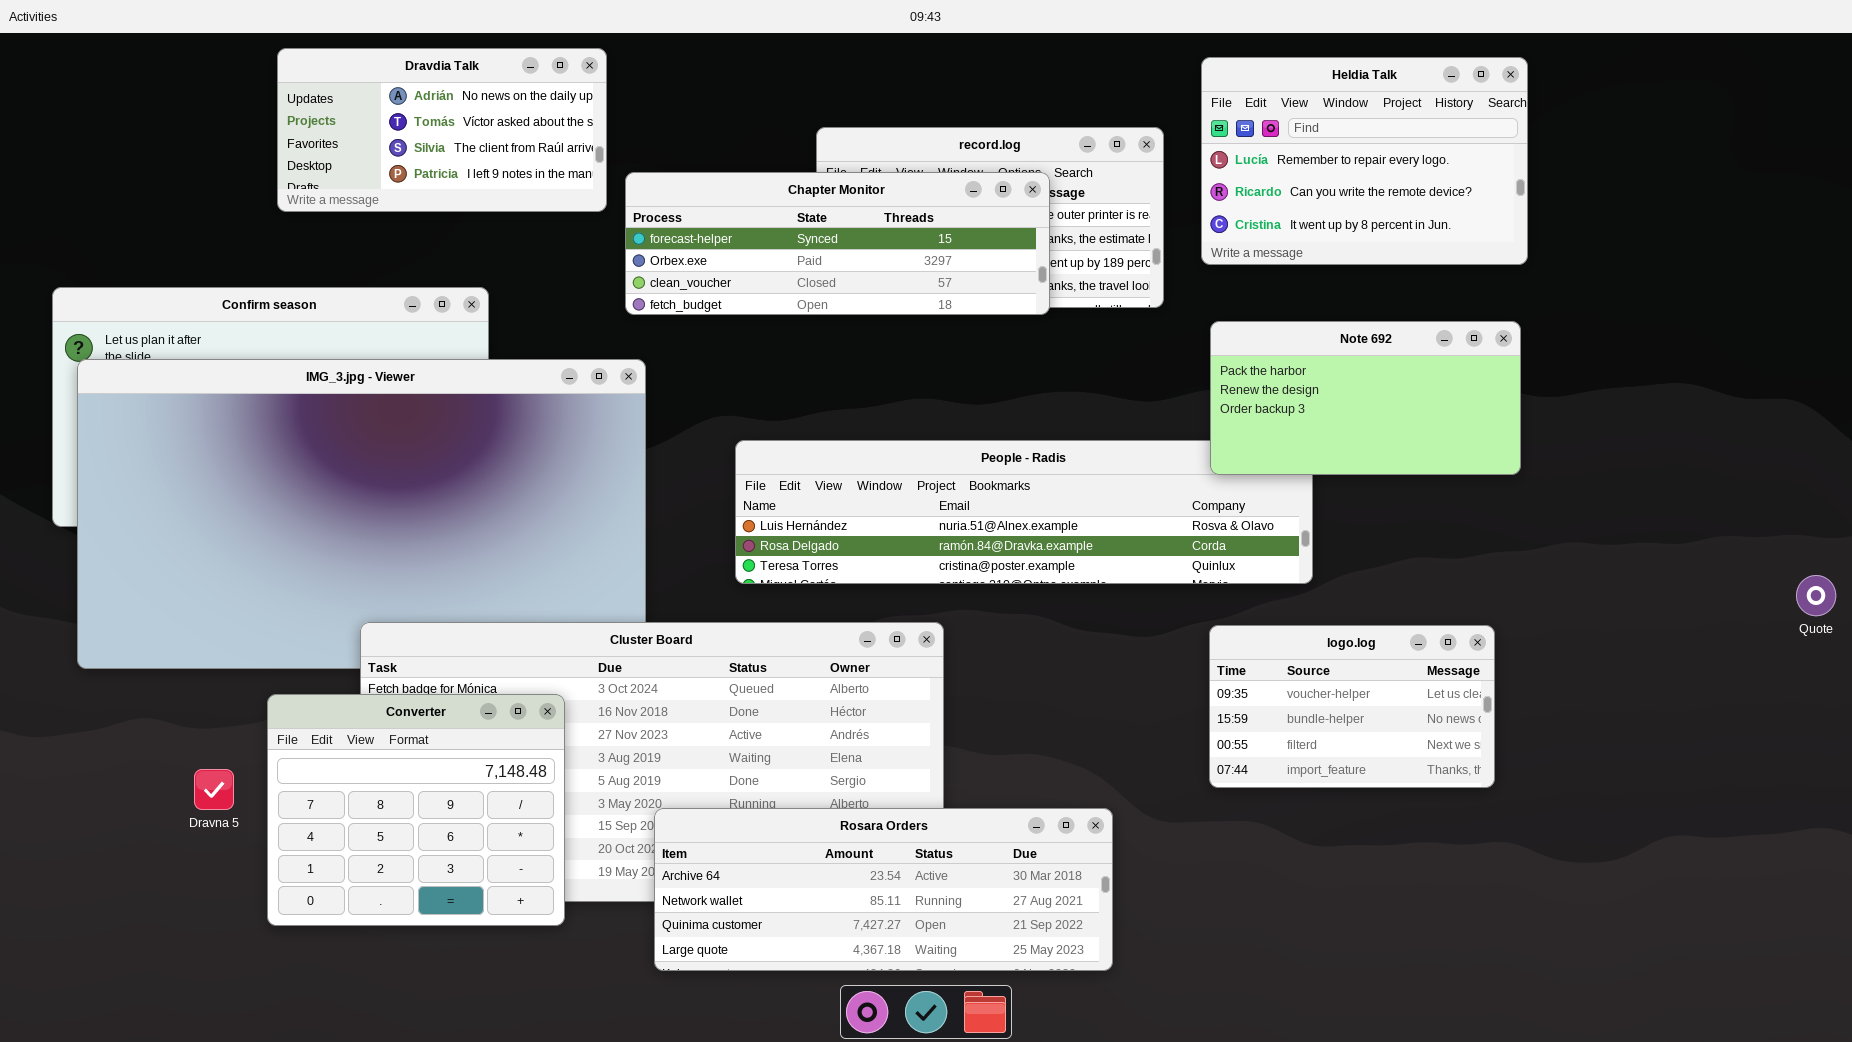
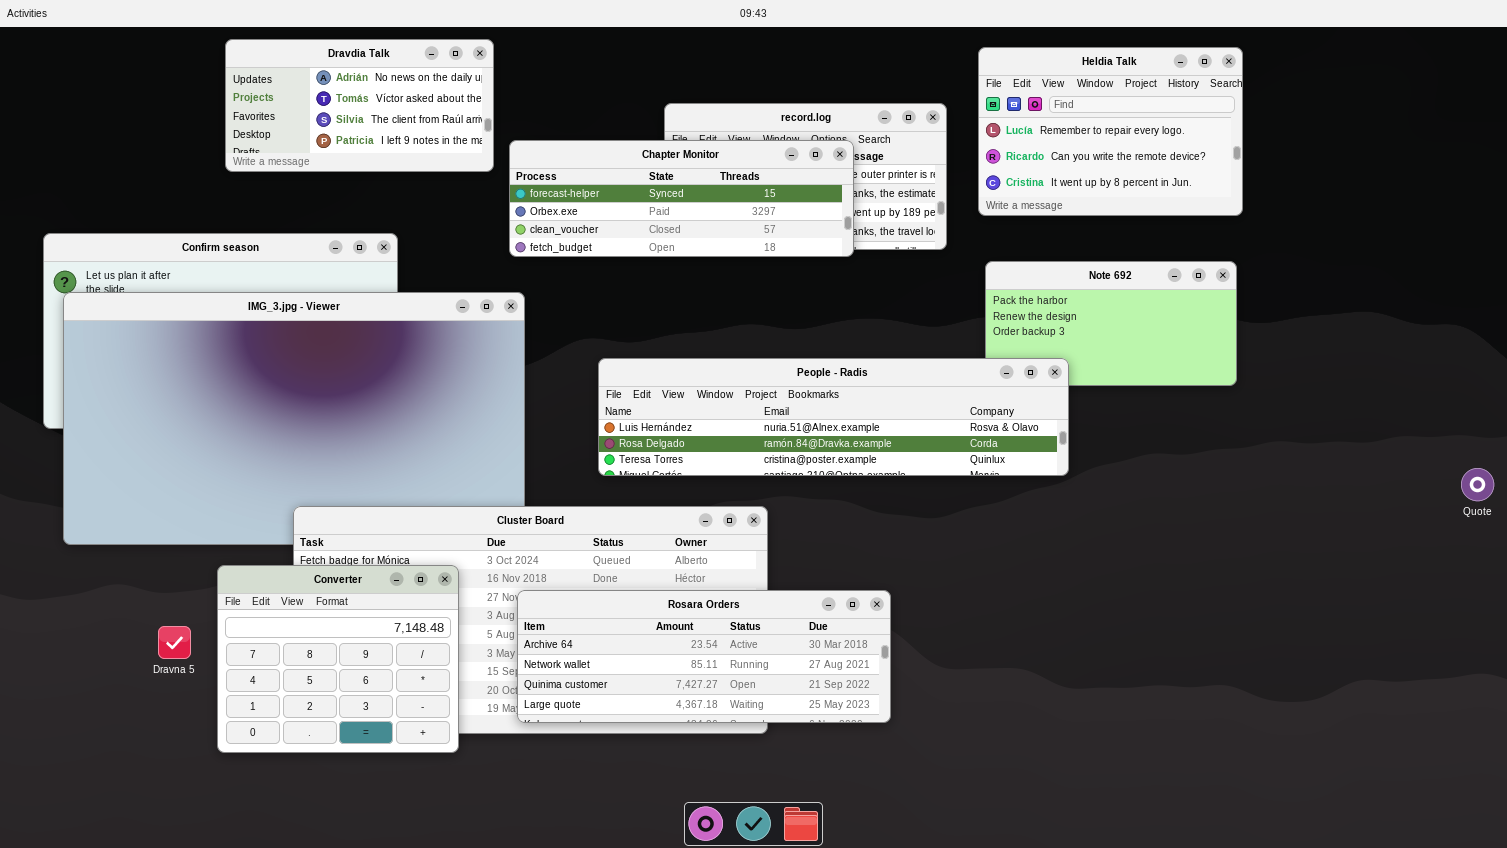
People - Radis: [735,440,1313,584] -> [598,358,1069,476], raised
logo.log: [1209,625,1495,788] -> none, closed
Rosara Orders: [654,808,1113,971] -> [517,590,891,723], moved

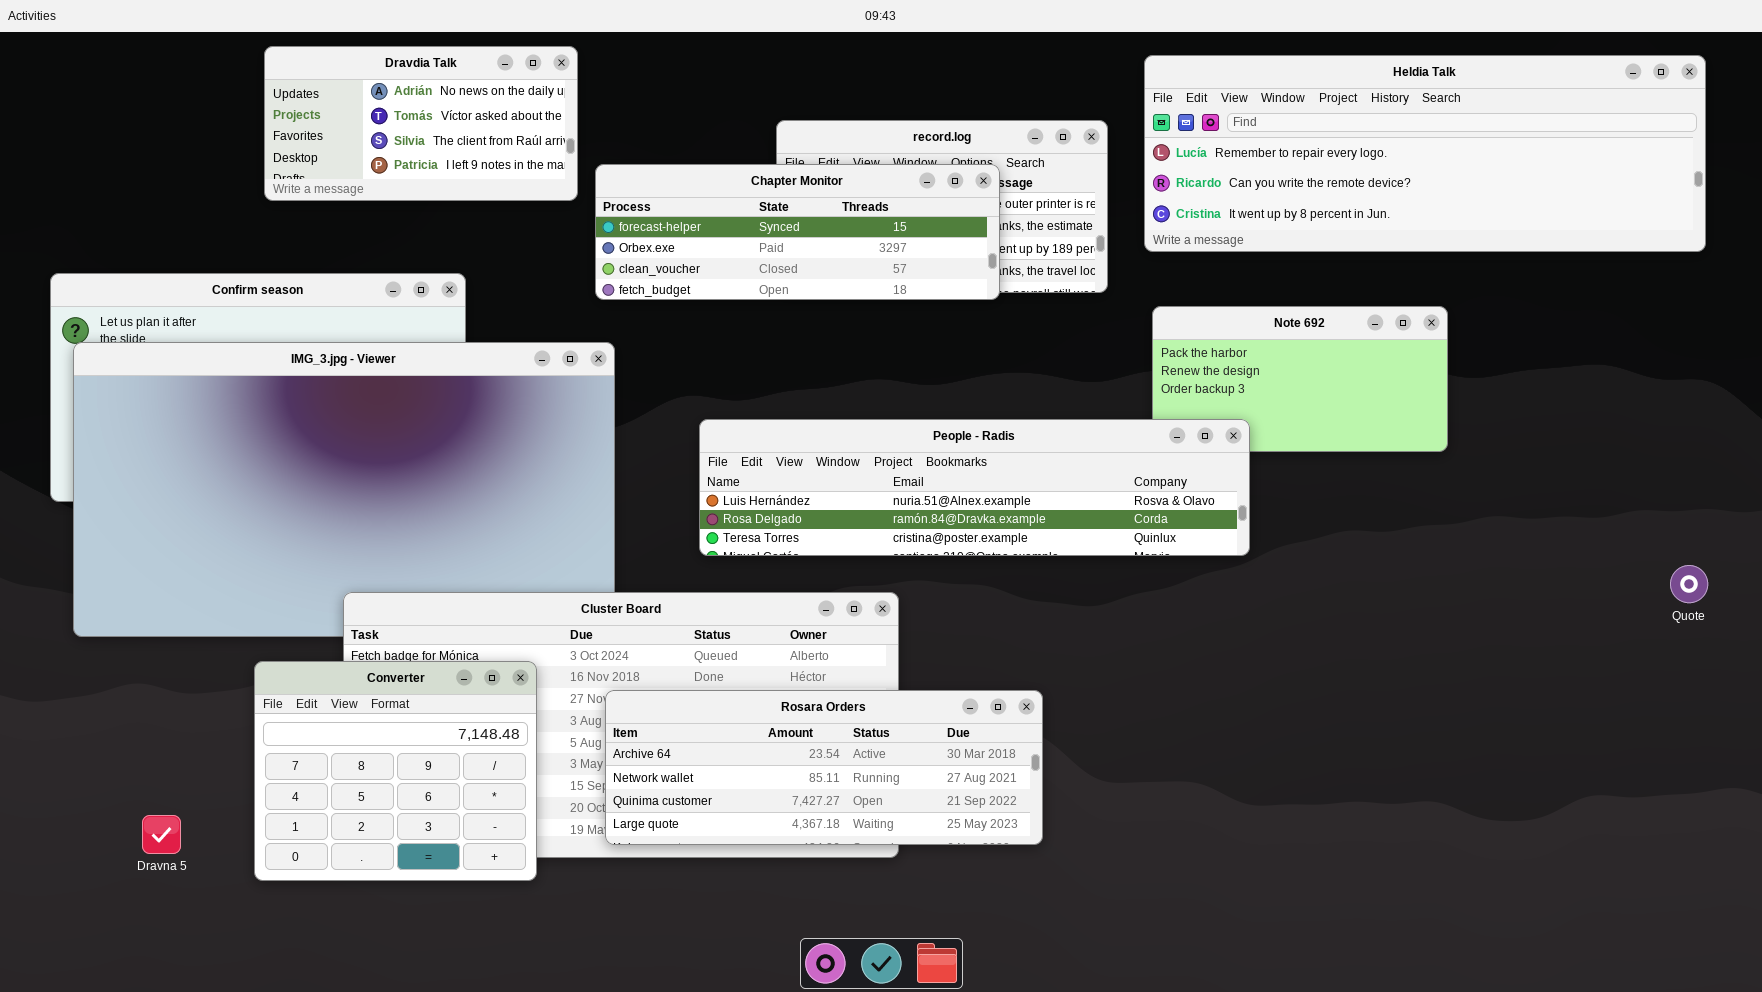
Heldia Talk: [978,47,1243,216] -> [1144,55,1706,252], resized
Quote: [1461,468,1494,501] -> [1670,565,1708,603], moved
Dravna 5: [158,626,191,659] -> [142,815,181,854], moved

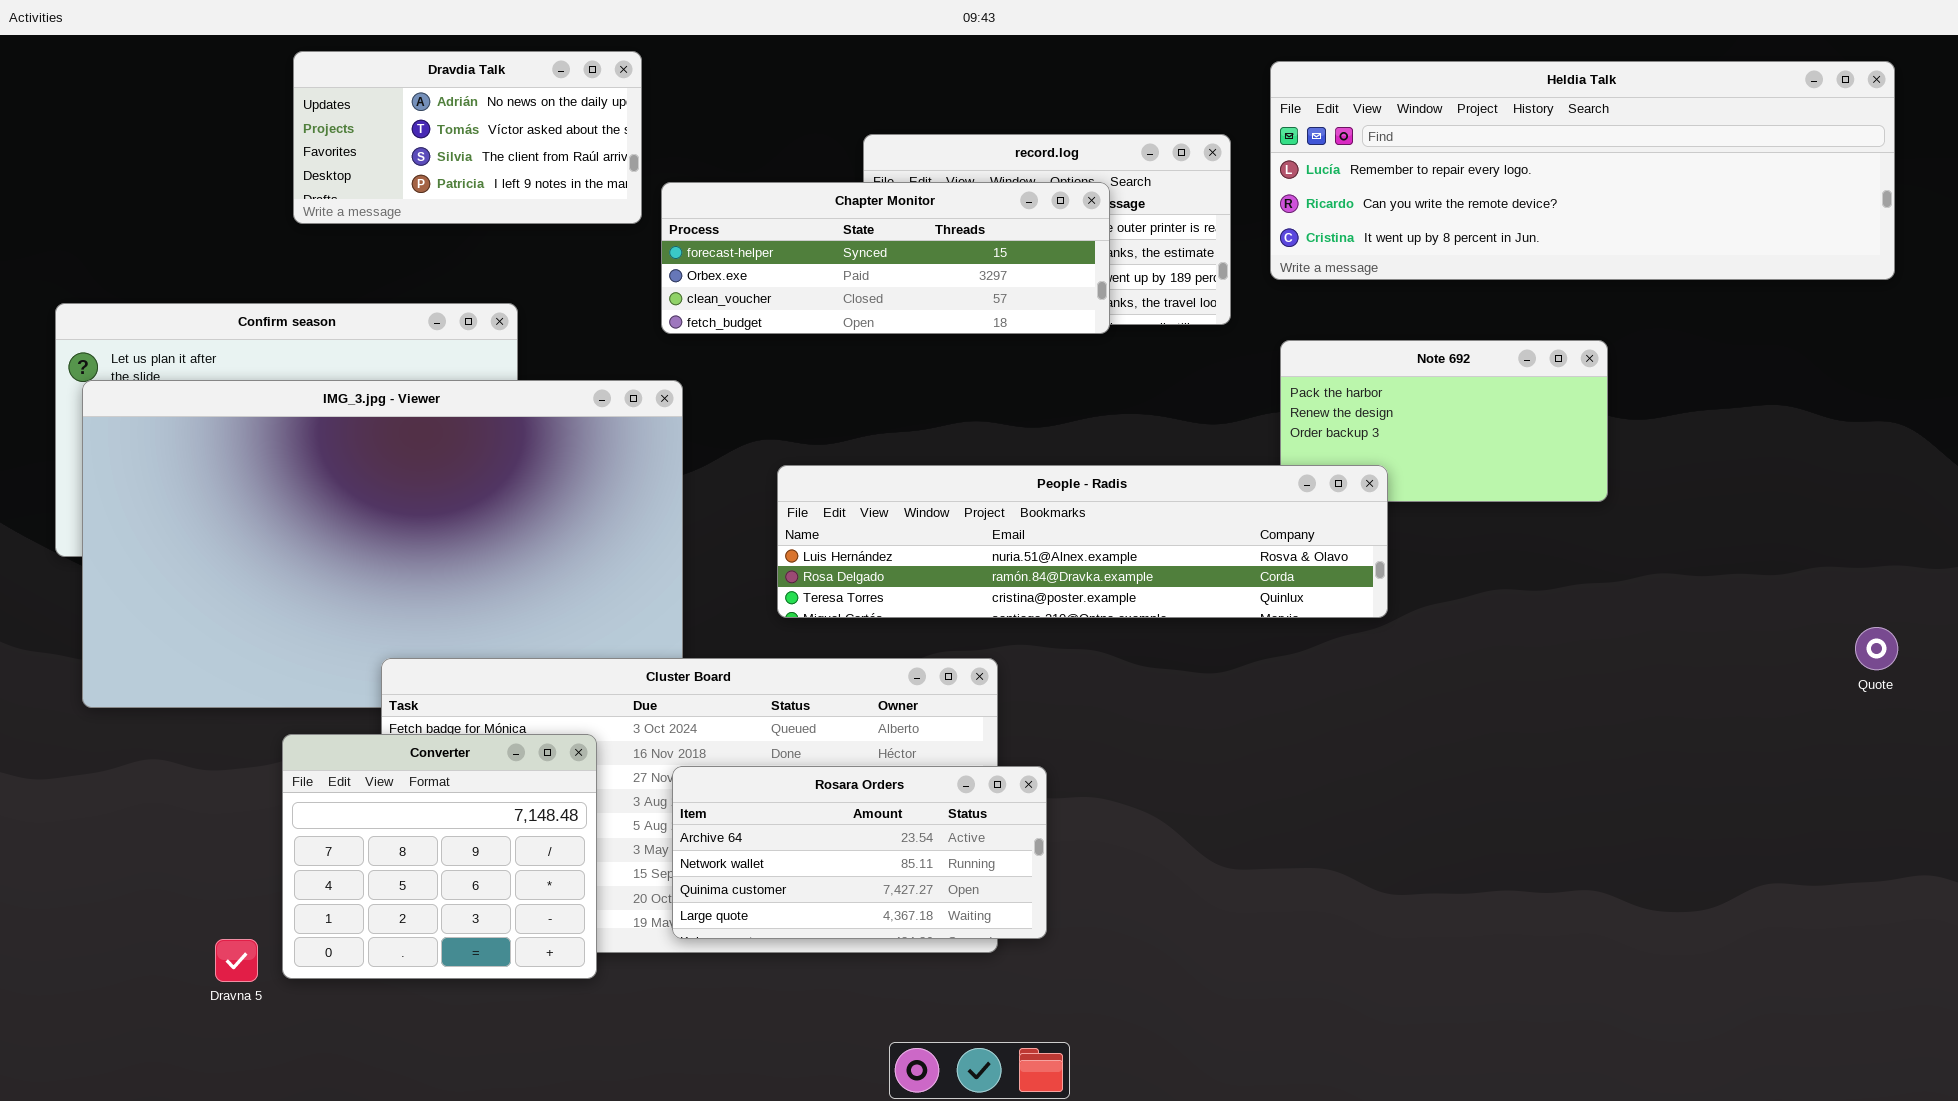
Rosara Orders: [605,690,1043,845] -> [672,766,1047,939], resized
Dravna 5: [142,815,181,854] -> [215,939,258,982], moved

